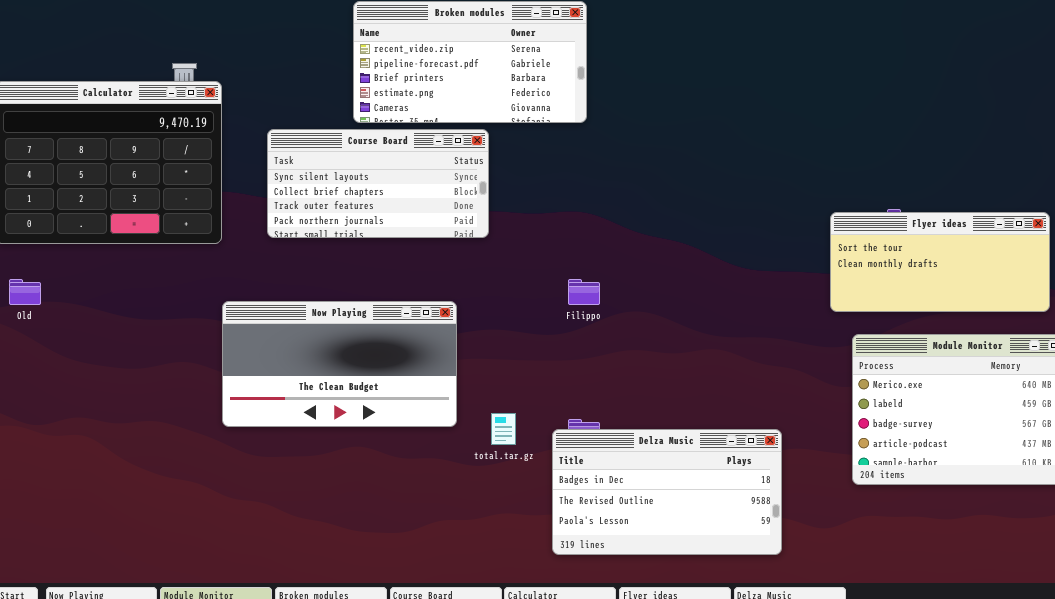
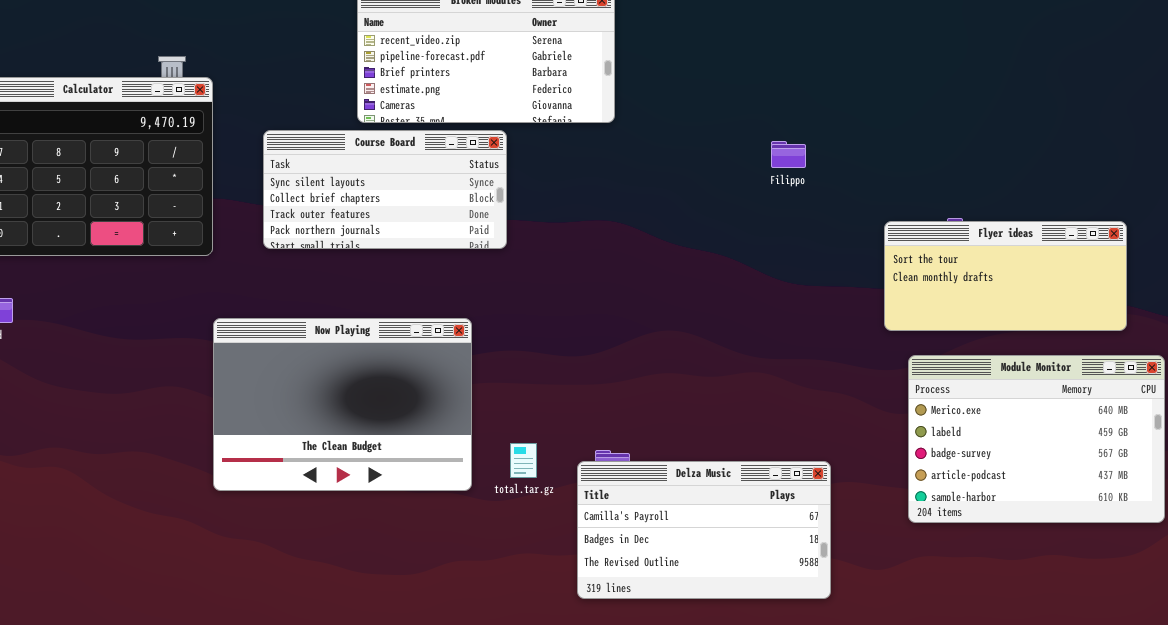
Filippo: [568,279,600,305] -> [771,141,806,168], moved
Now Playing: [222,301,457,427] -> [213,318,472,491], resized
Delza Music: [552,429,782,555] -> [577,461,831,599], scrolled up 1 row

